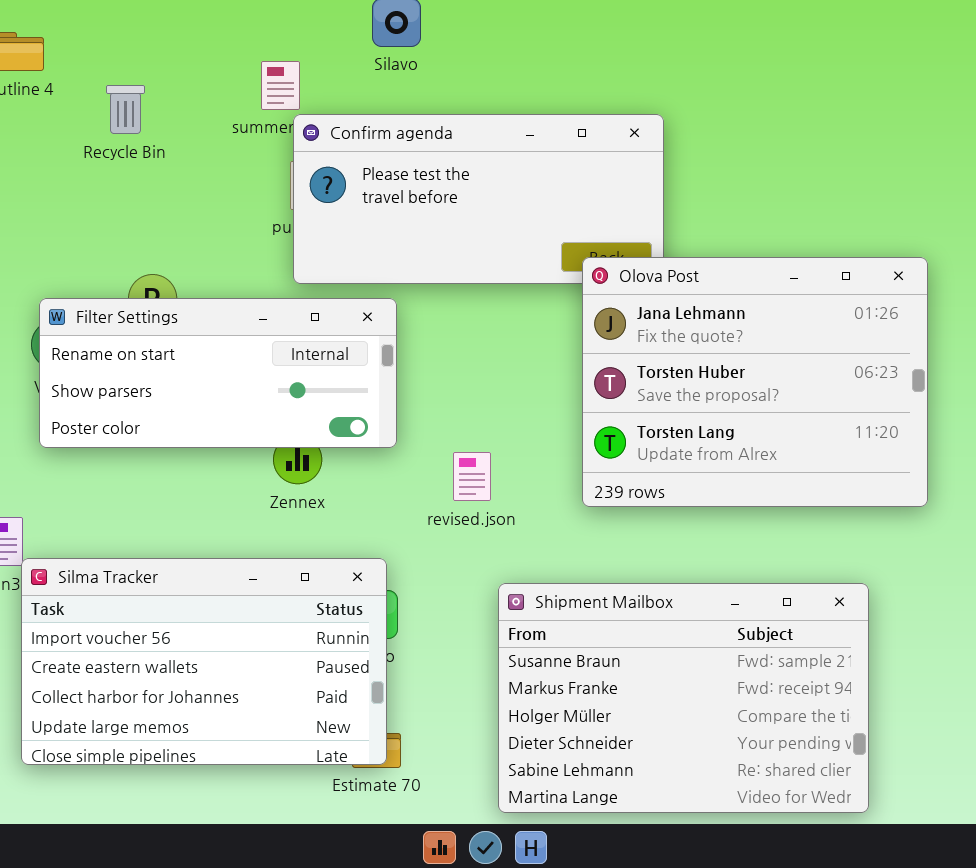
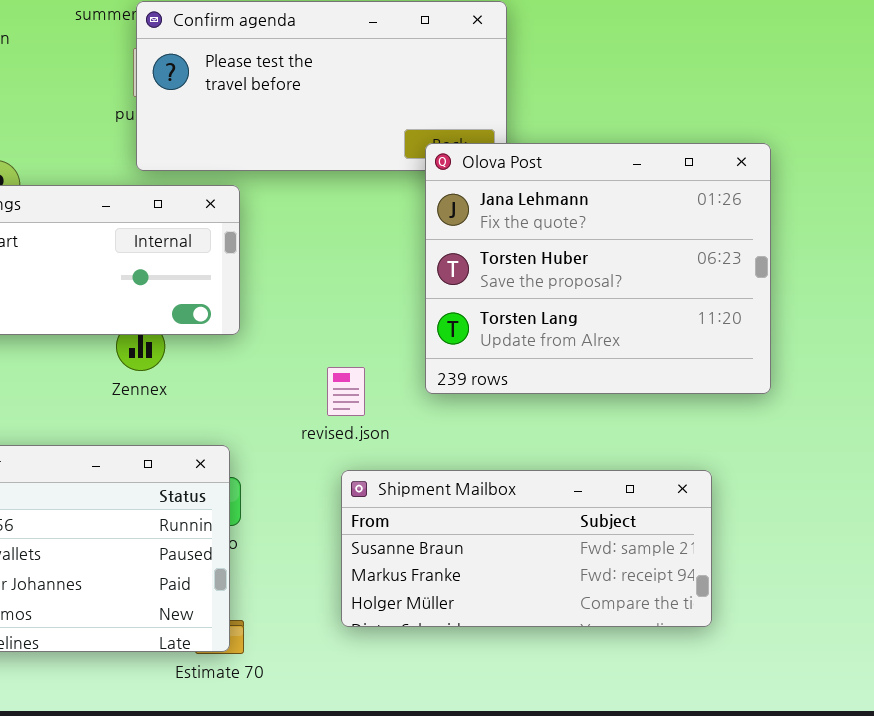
revised.json: [453,452,491,501] -> [327,367,365,416], moved
Shipment Mailbox: [498,583,869,813] -> [341,470,712,627], resized

